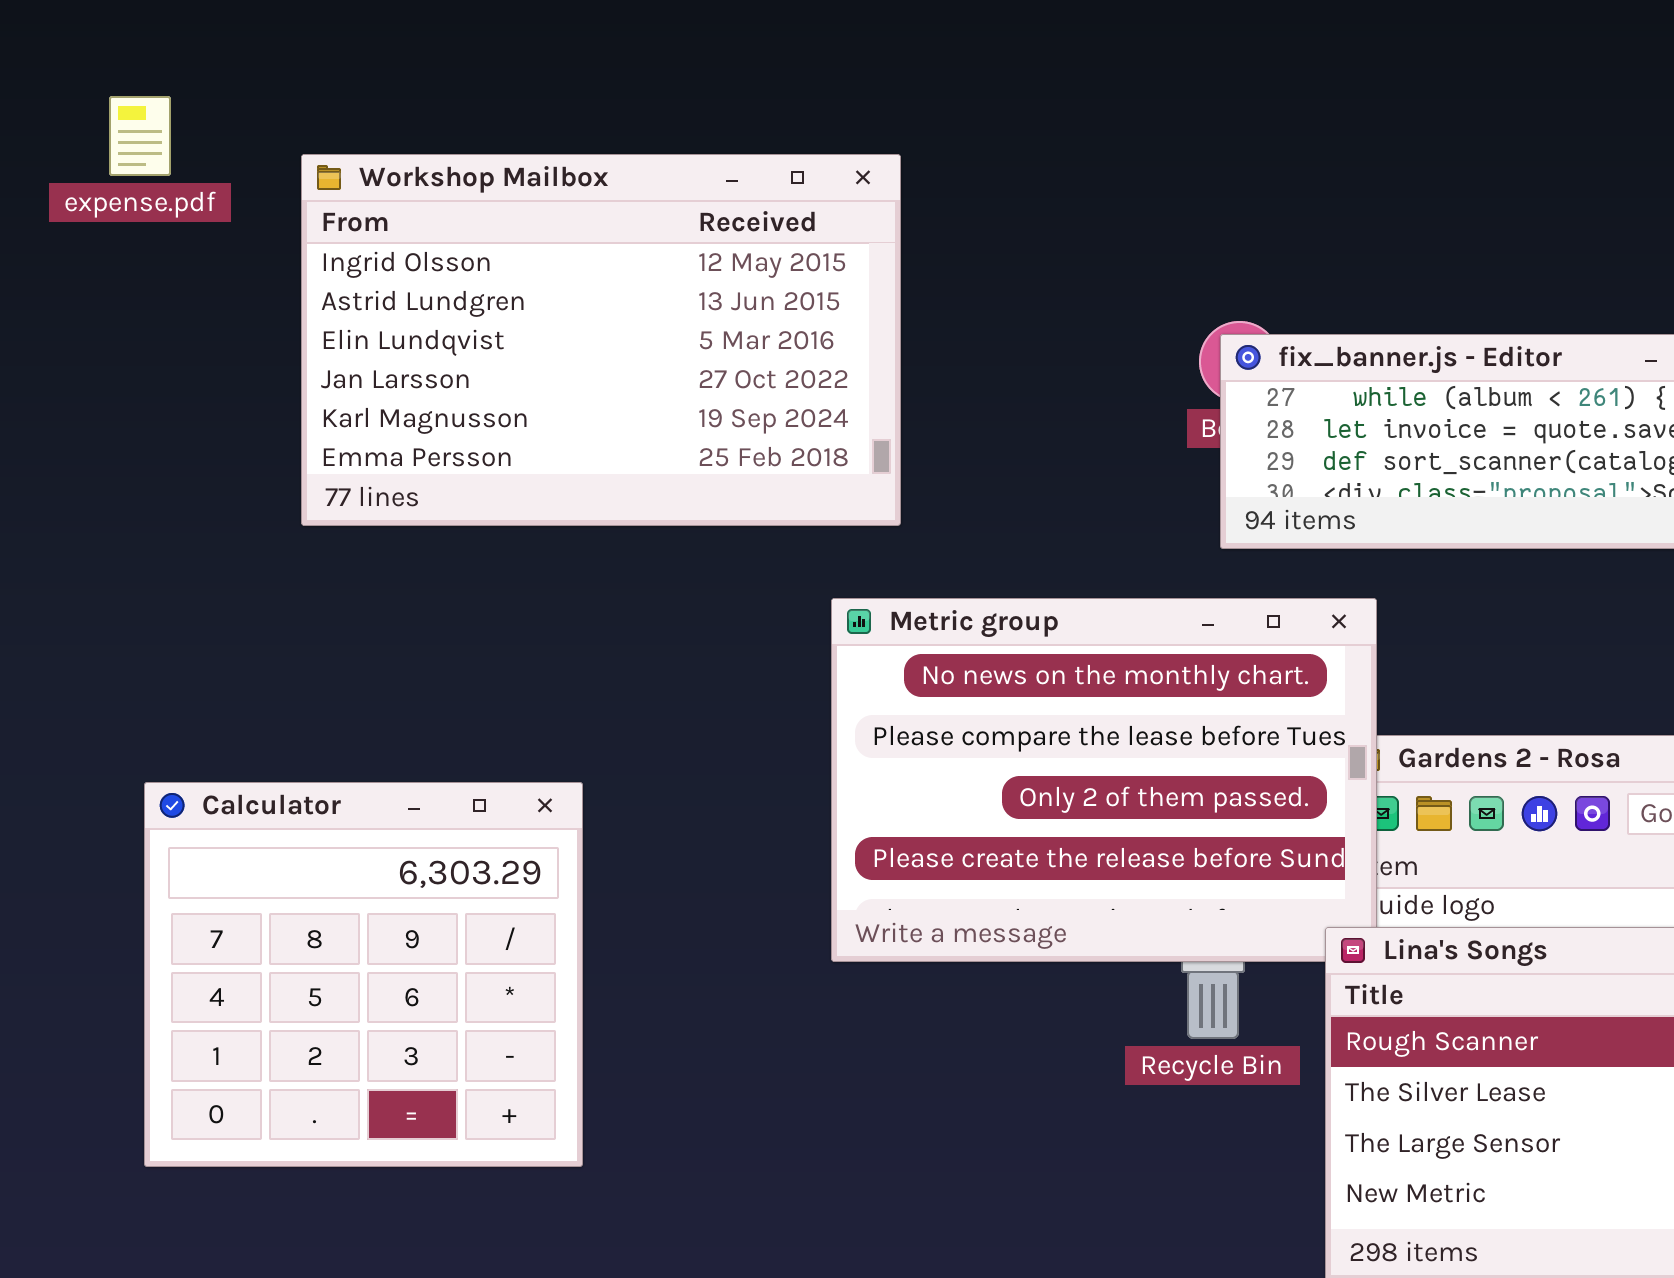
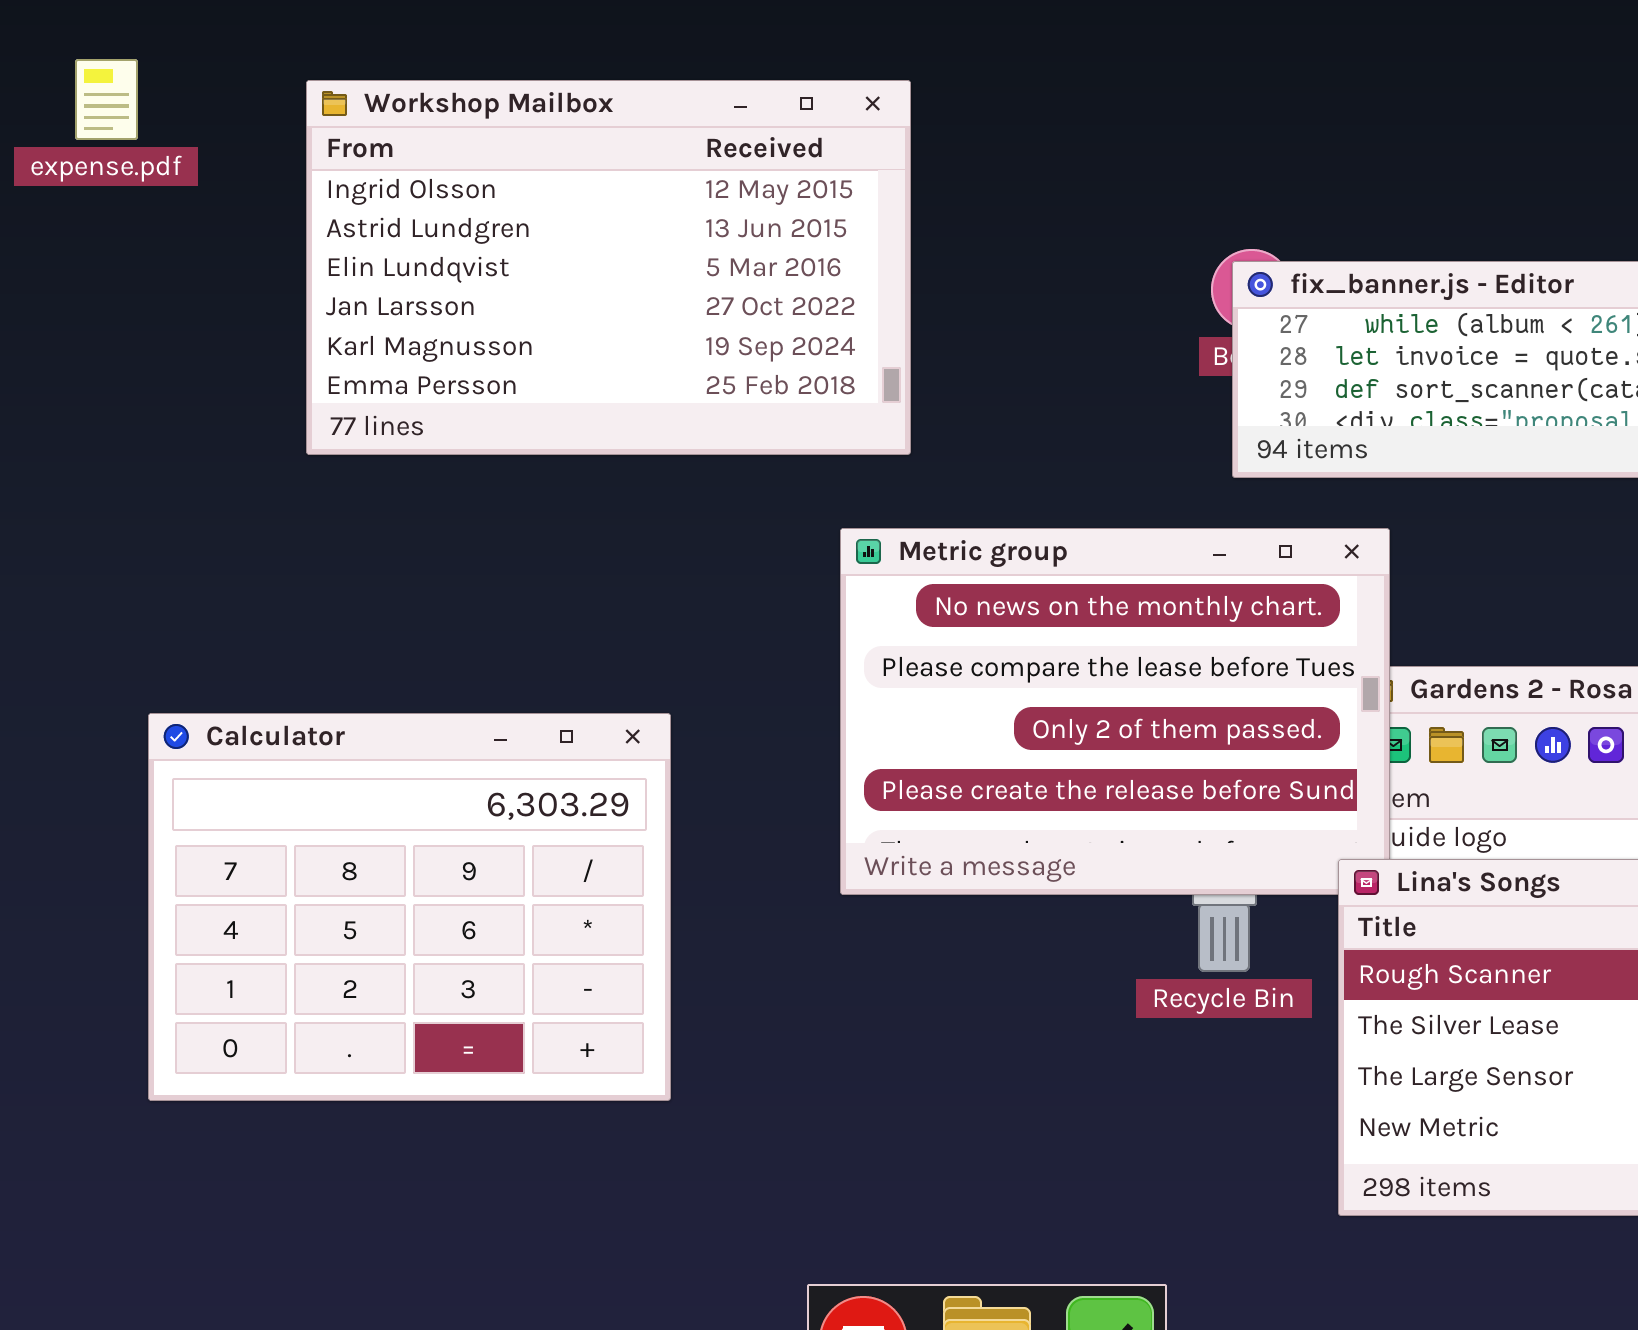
expense.pdf: [109,96,171,176] -> [75,59,138,140], moved
Calculator: [144,782,583,1167] -> [148,713,671,1101], resized

